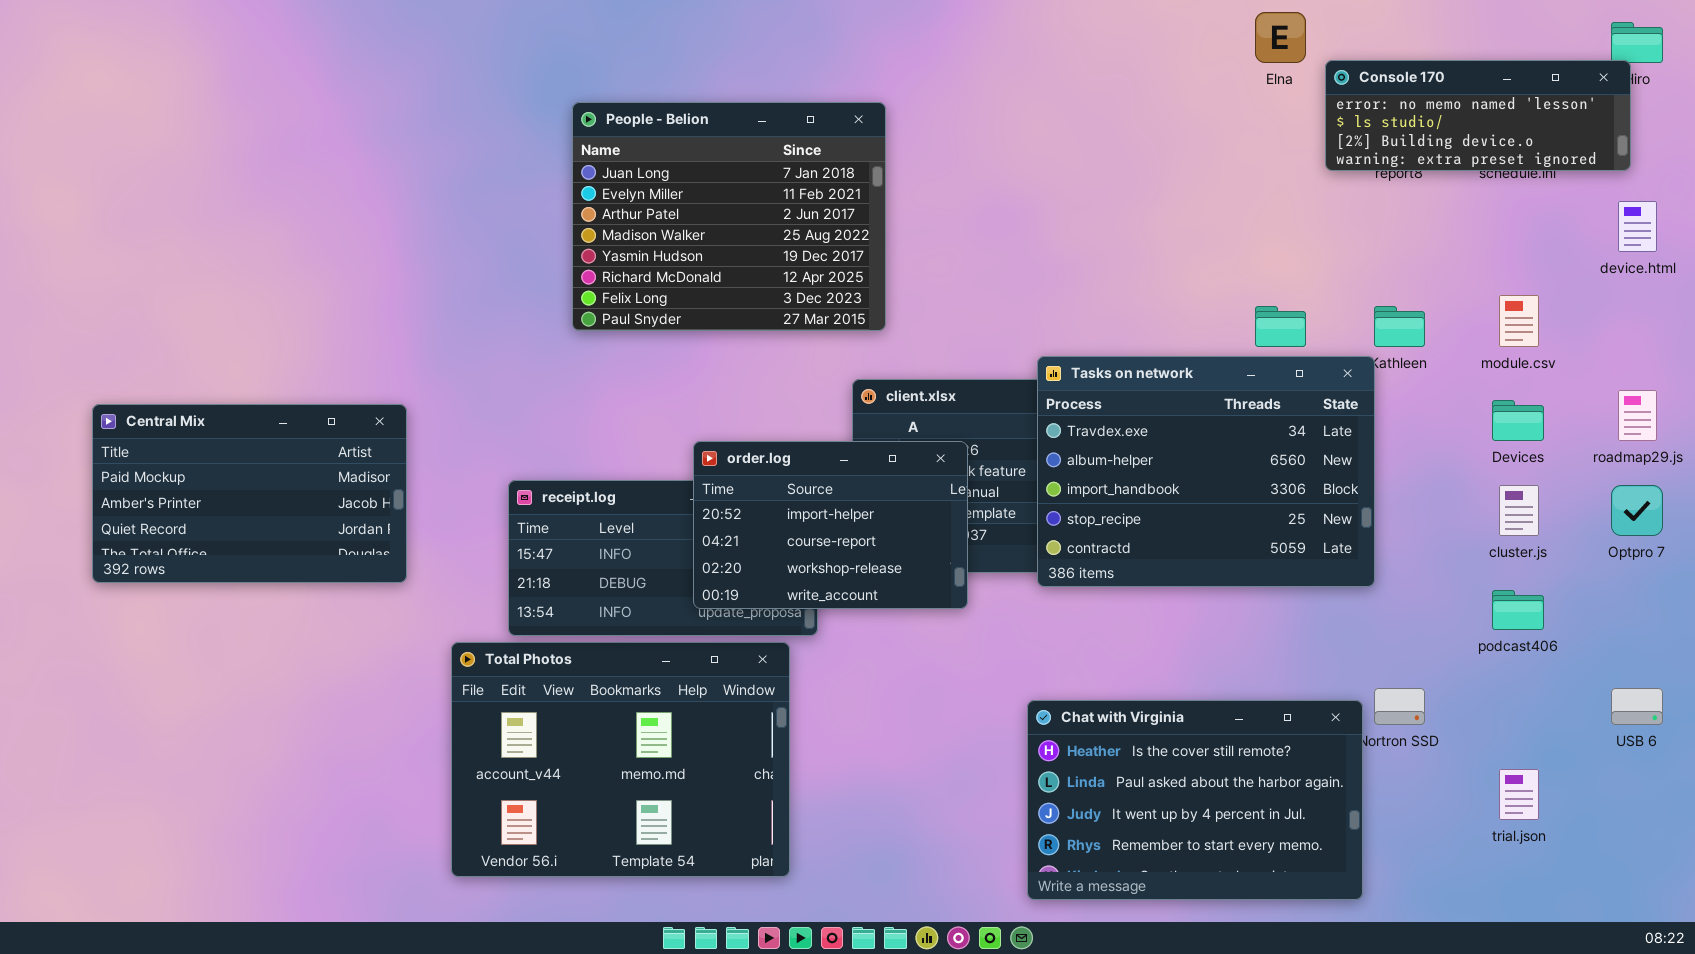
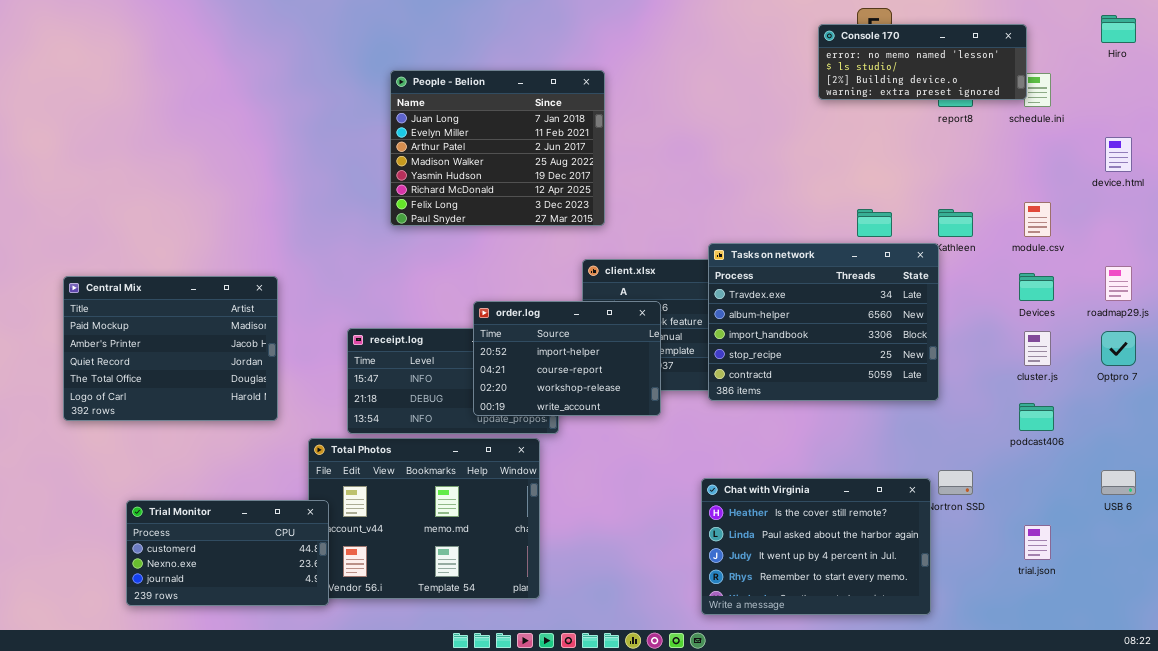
Console 170: [1325,60,1631,171] -> [818,24,1027,100], moved
Central Mix: [92,404,407,583] -> [63,276,278,421], resized
Trial Monitor: none -> [126,500,329,606], opened

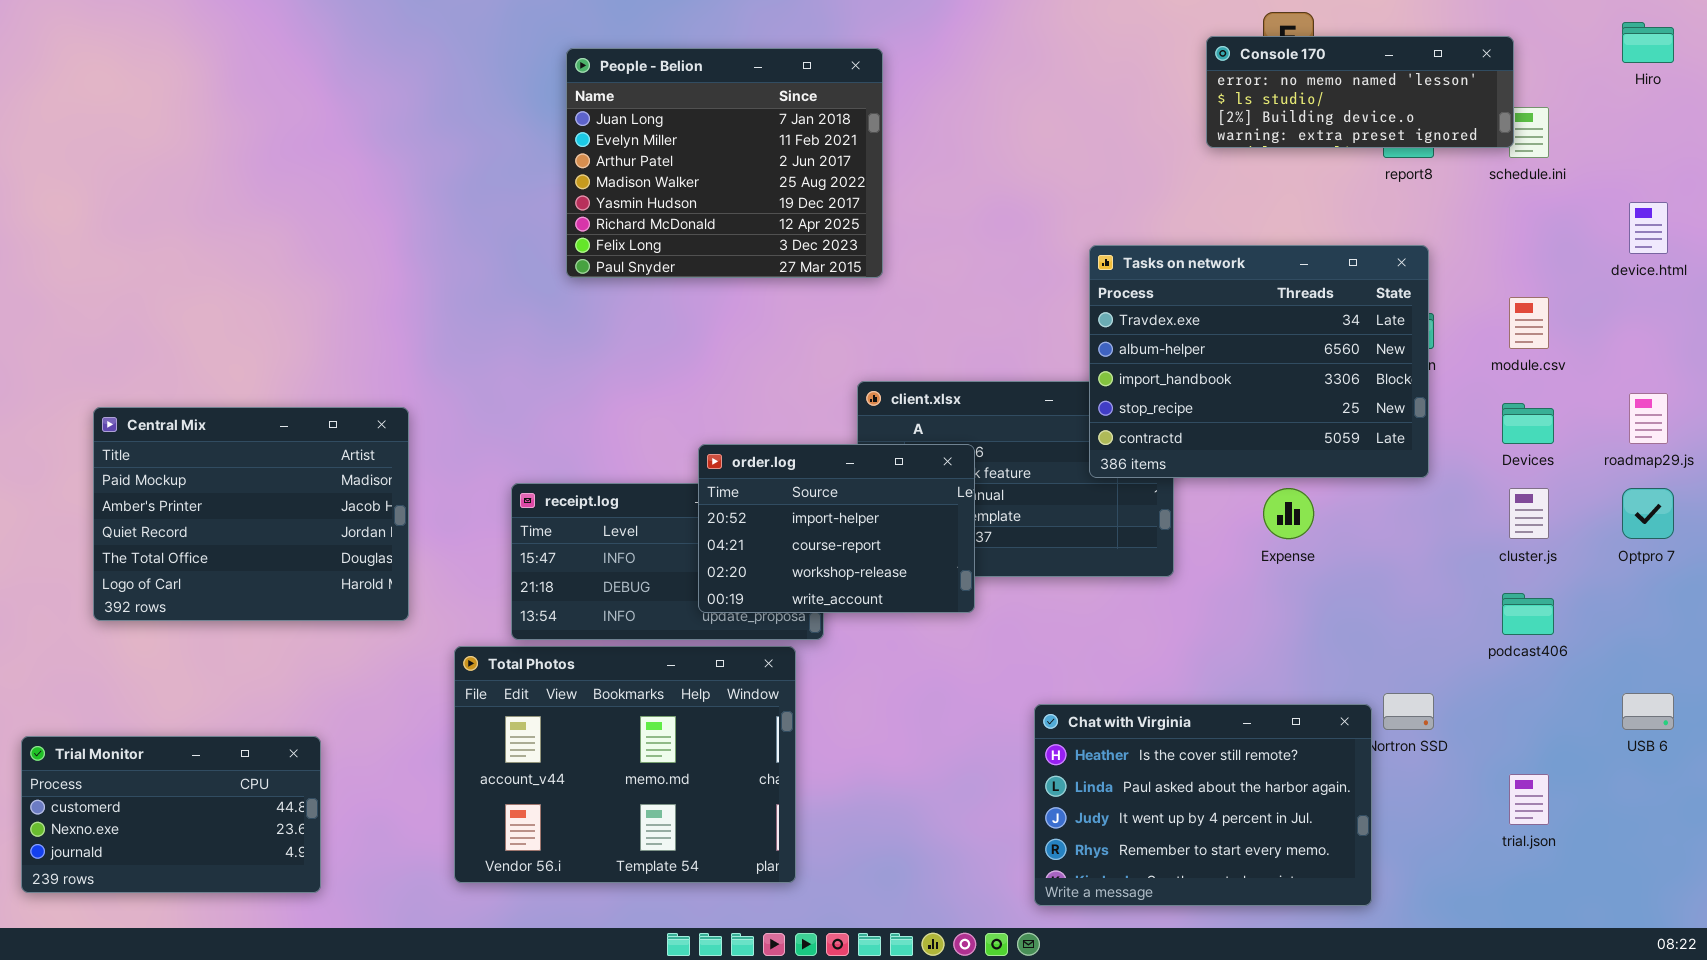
People - Belion: [390,70,605,226] -> [566,48,883,278], moved
Tasks on network: [708,243,939,401] -> [1089,245,1429,478], moved
Trial Monitor: [126,500,329,606] -> [21,736,321,893], moved

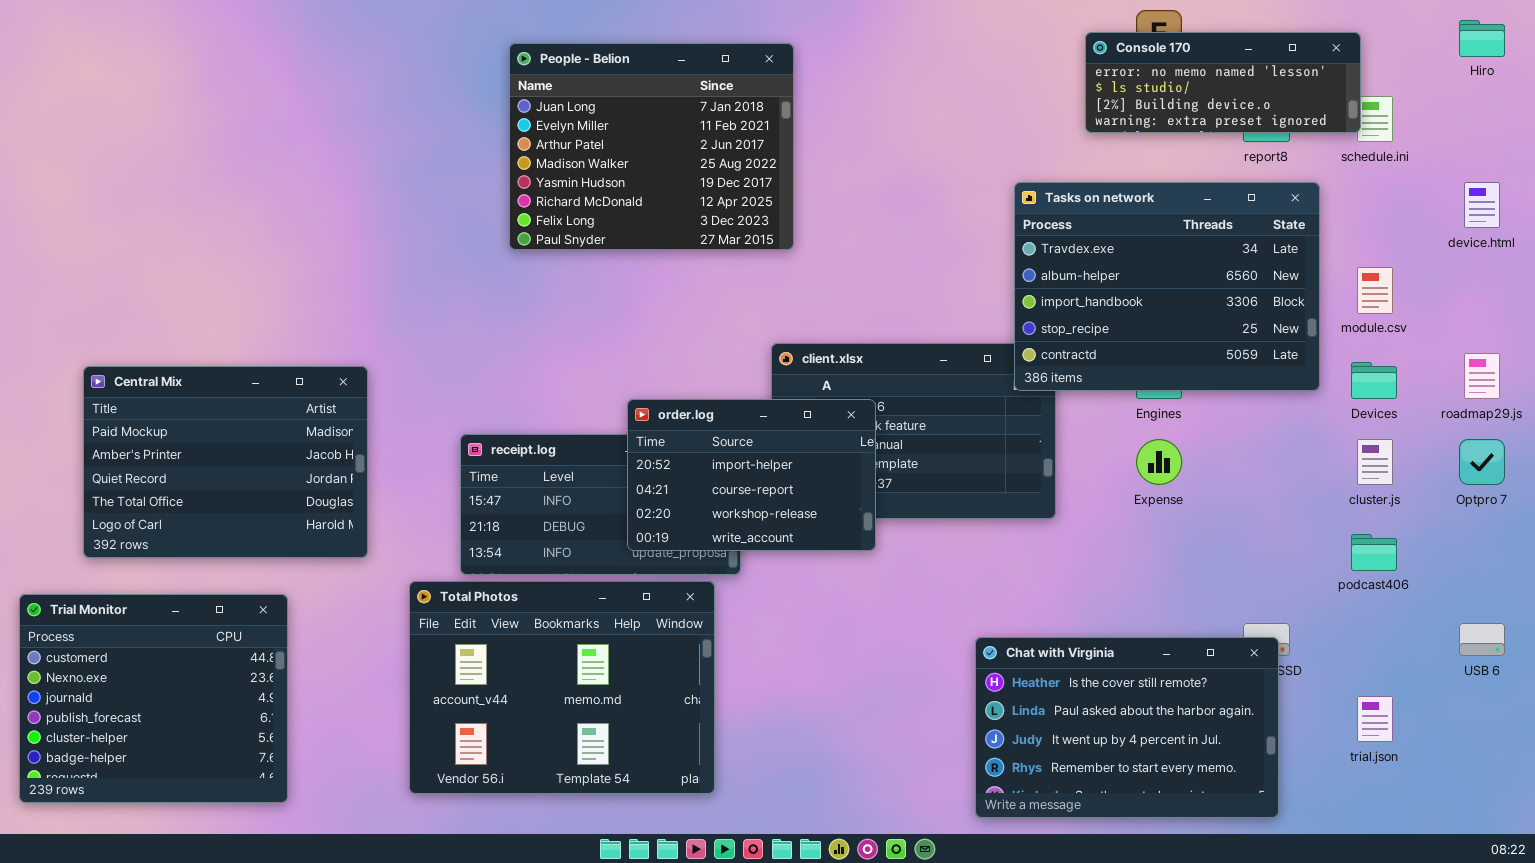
Tasks on network: [1089,245,1429,478] -> [1014,182,1320,391], moved
Chat with Virginia: [1034,704,1372,906] -> [975,637,1279,818], moved
Trial Monitor: [21,736,321,893] -> [19,594,288,803], resized

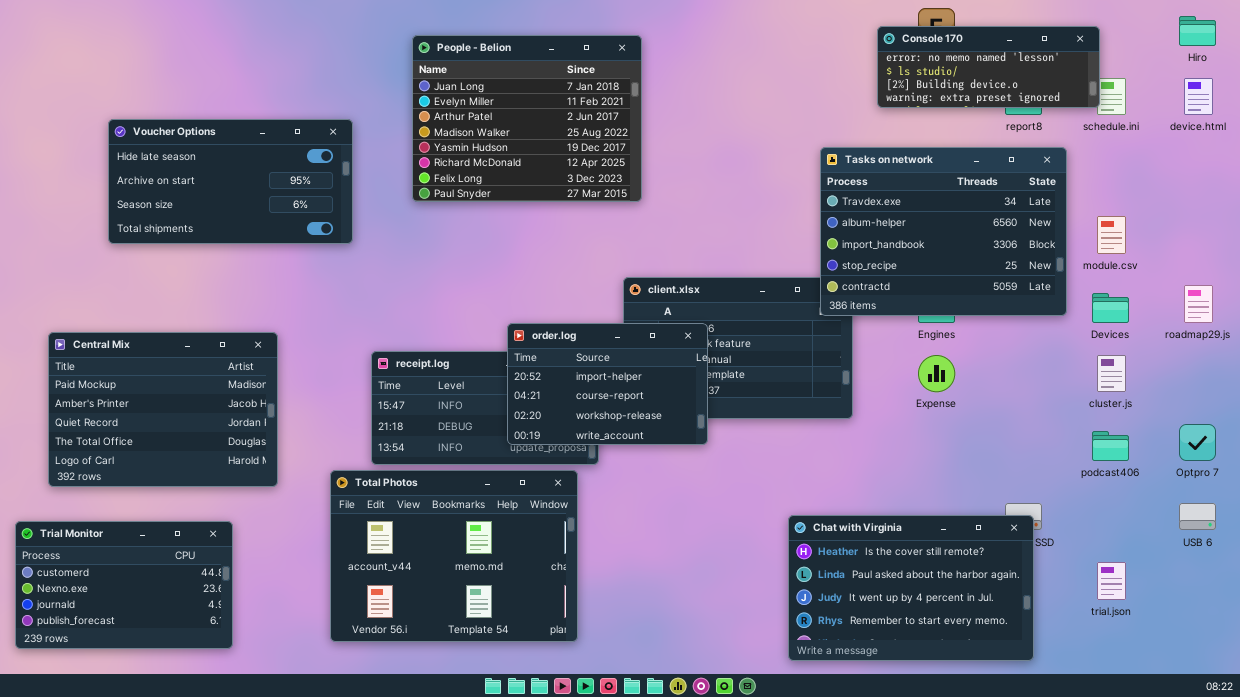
Voucher Options: none -> [108,119,353,244], opened
device.html: [1464,182,1500,228] -> [1184,78,1213,115], moved
Central Mix: [83,366,368,558] -> [48,332,278,487], moved
Optpro 7: [1459,439,1505,485] -> [1179,424,1216,461], moved
Trial Monitor: [19,594,288,803] -> [15,521,233,649], resized

